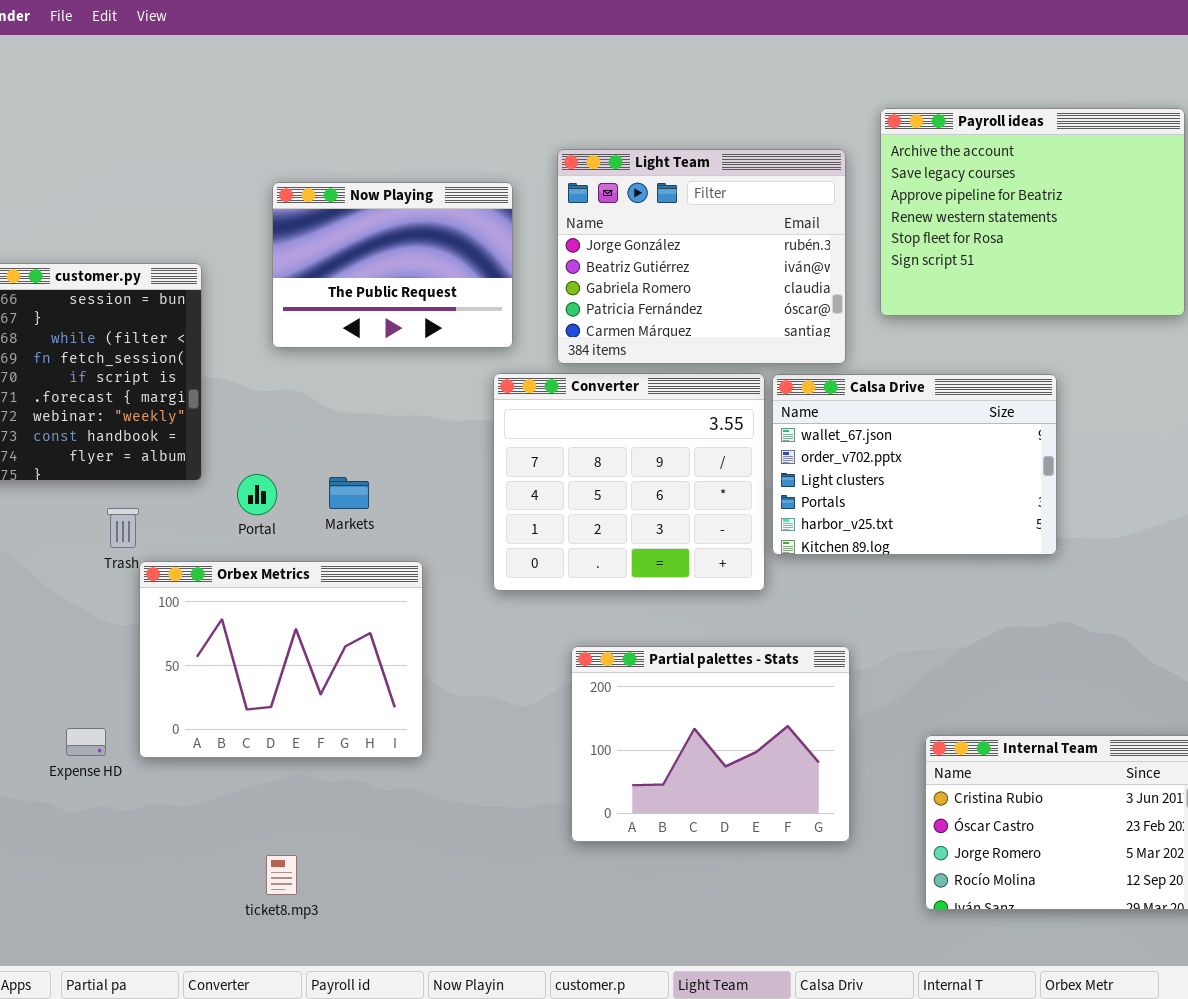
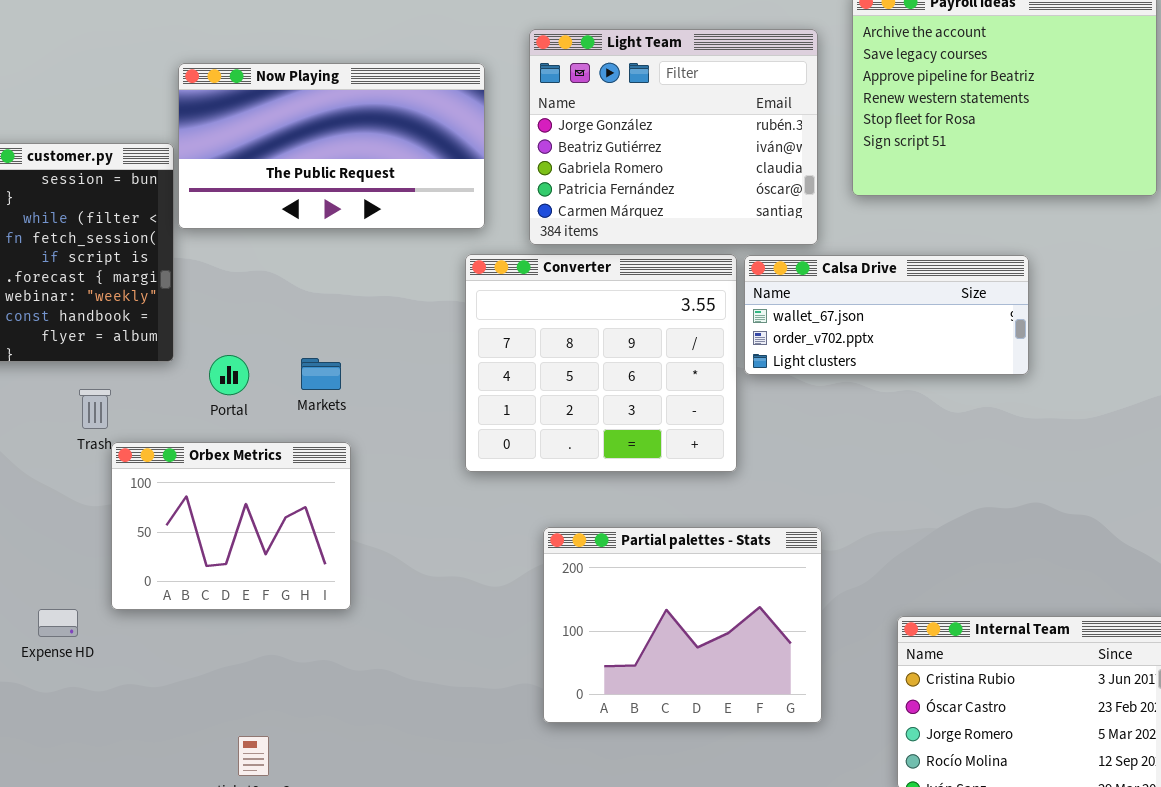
Now Playing: [272,182,513,348] -> [178,63,485,229], resized
Calsa Drive: [772,374,1057,555] -> [744,255,1029,375], resized
Orbex Metrics: [139,561,423,758] -> [111,442,351,610], resized

